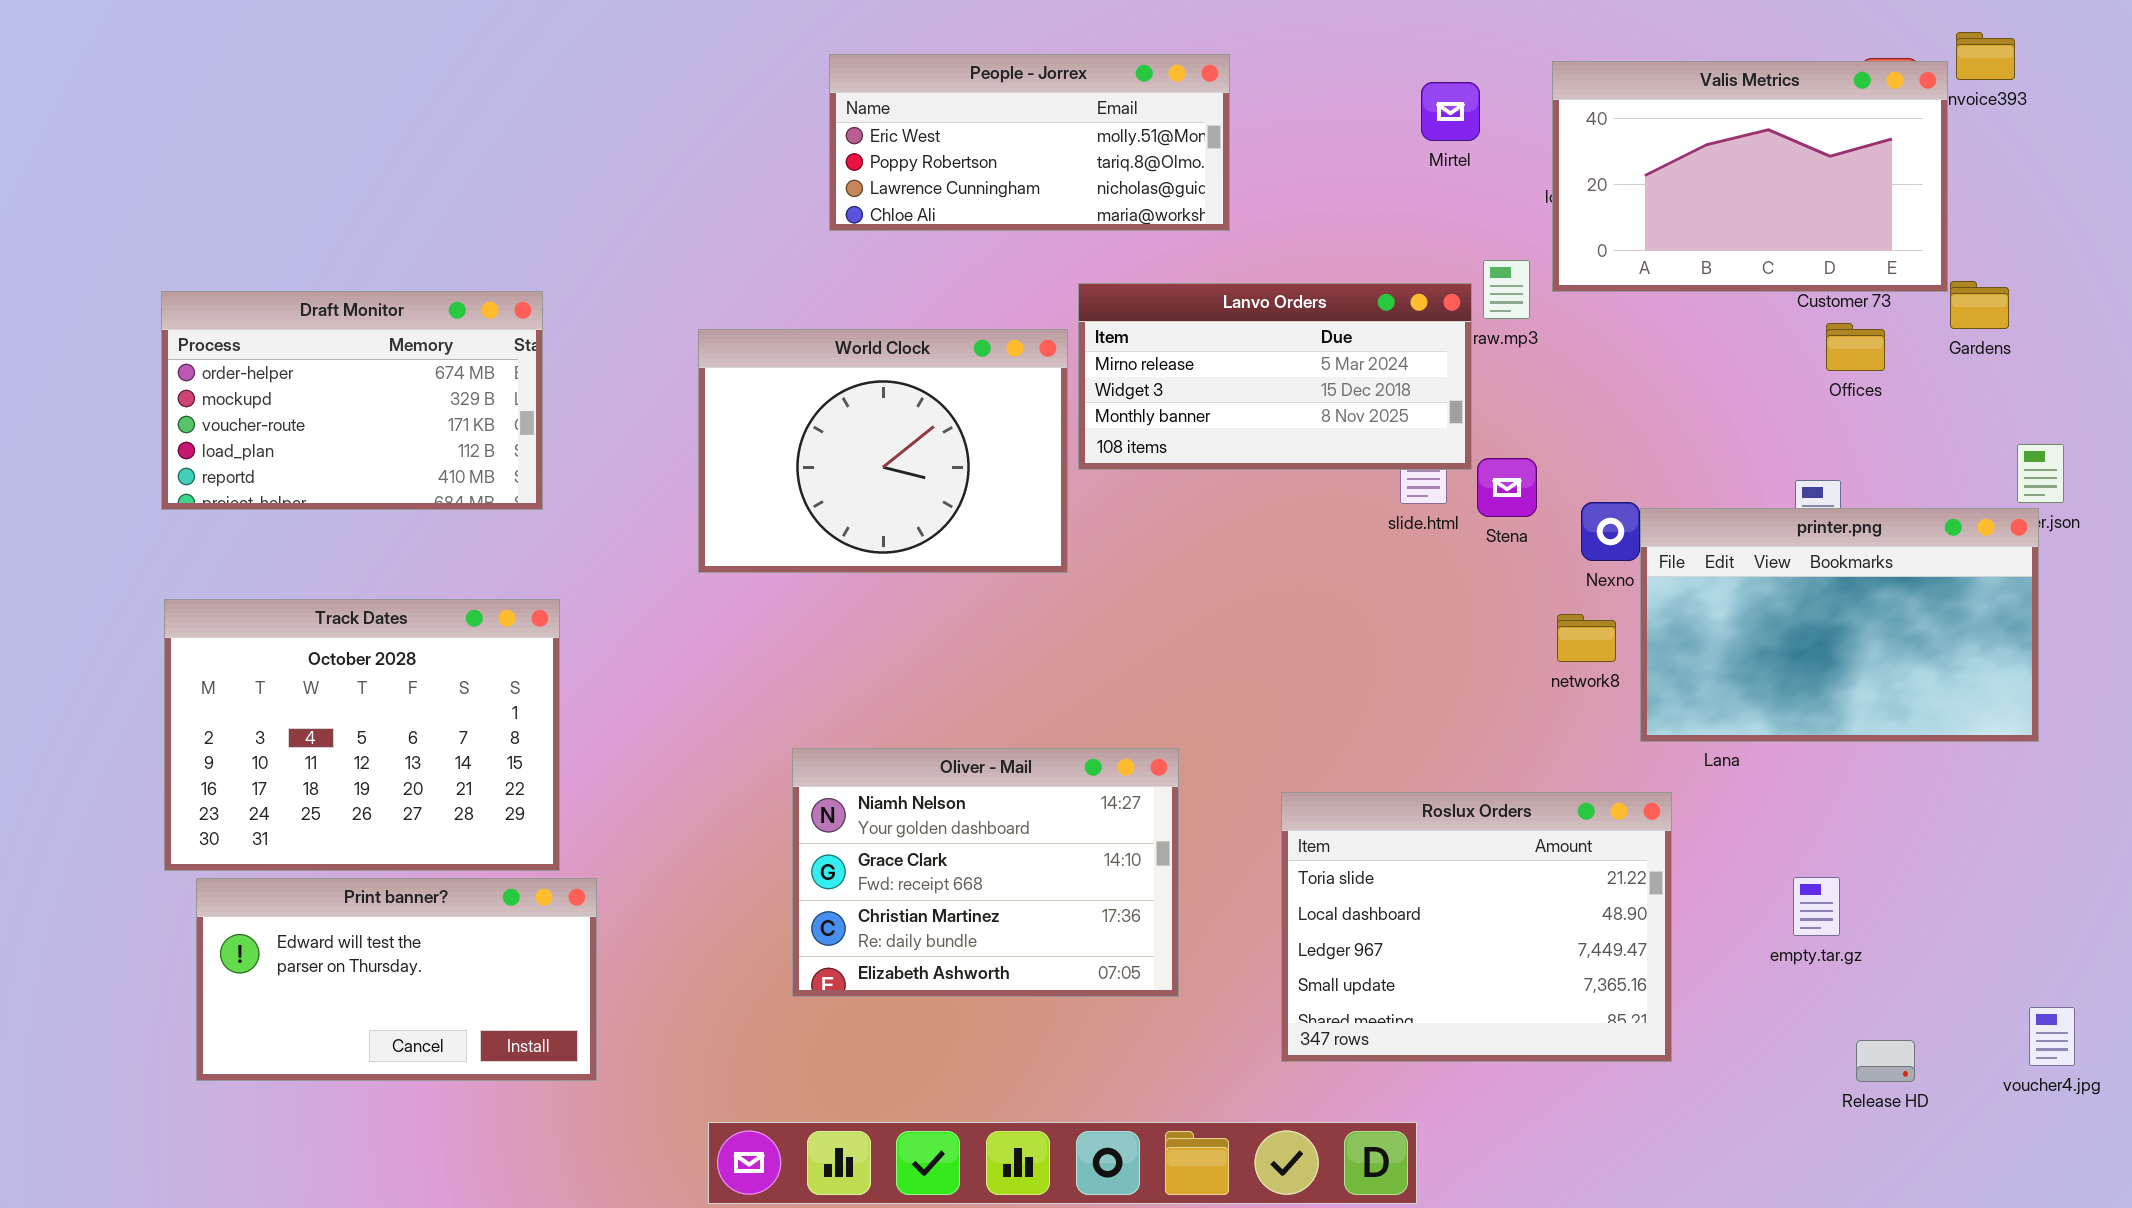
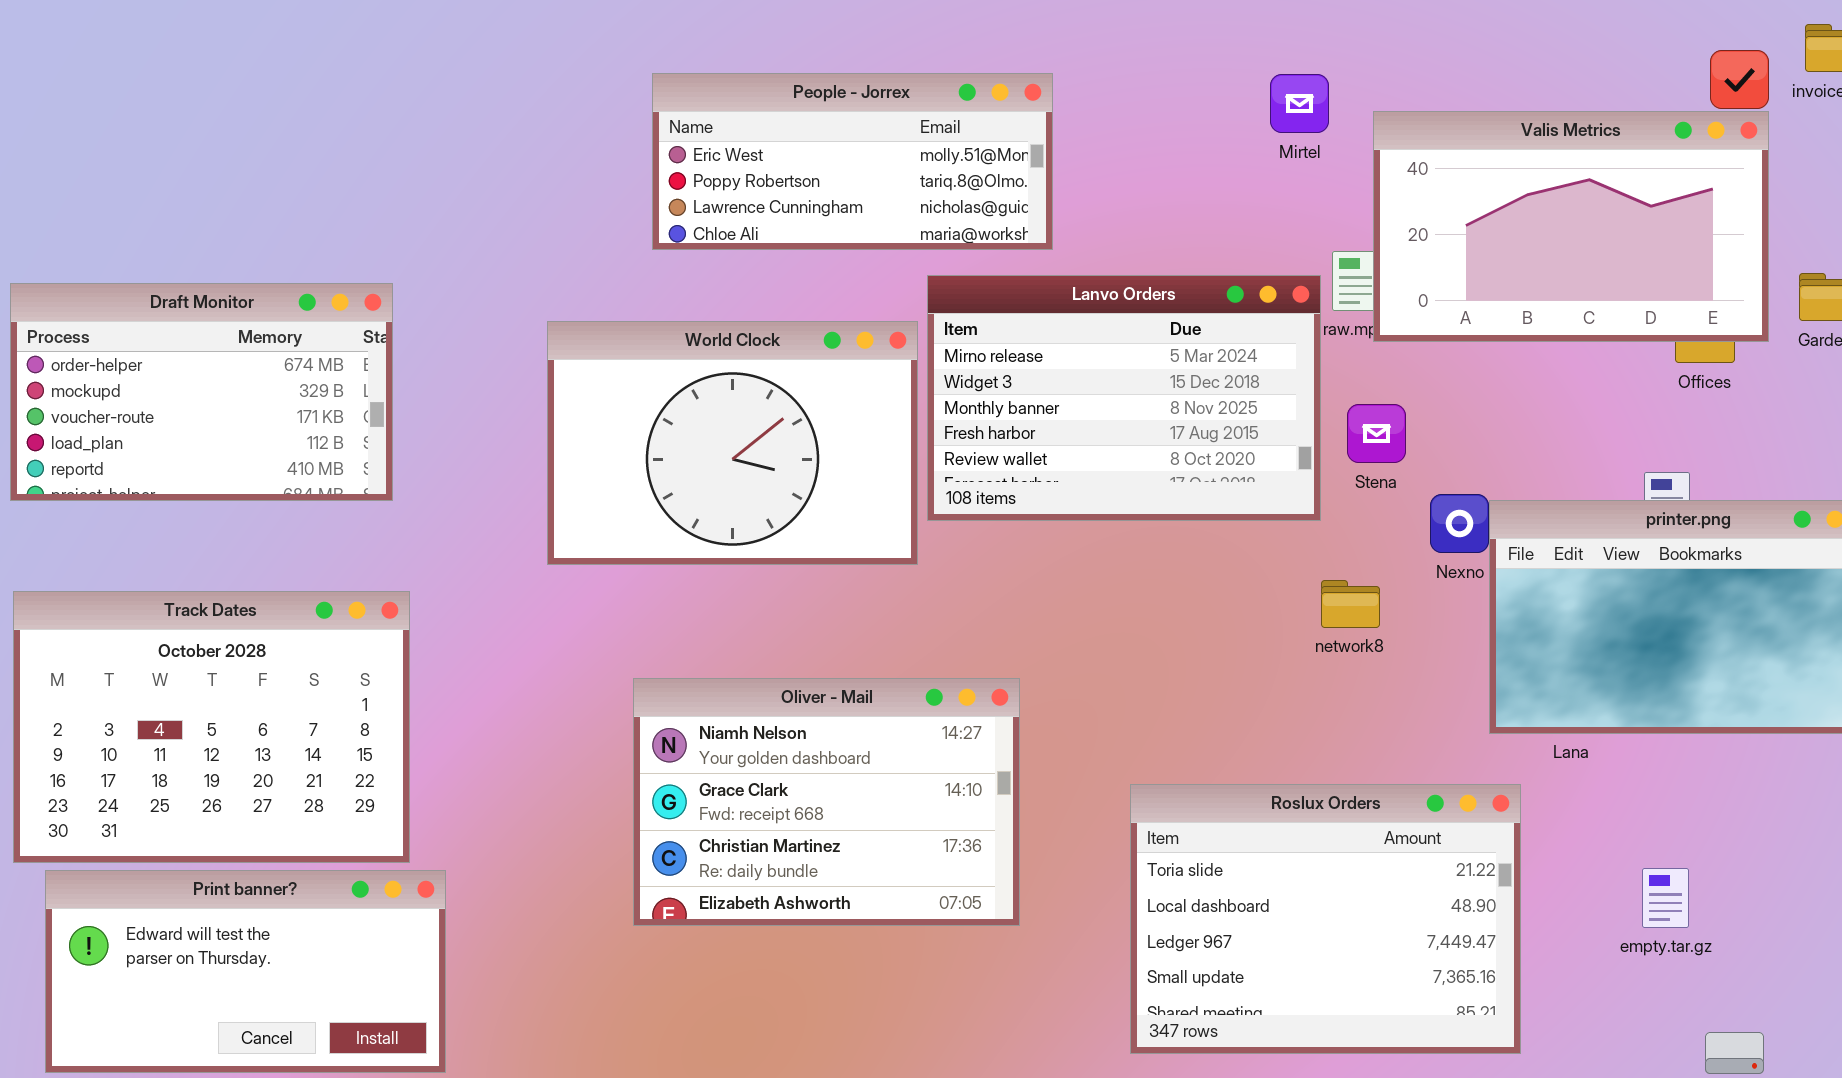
People - Jorrex: [829,54,1230,231] -> [652,73,1053,250], moved
Valis Metrics: [1552,61,1948,292] -> [1373,111,1769,342], moved
Lanvo Orders: [1078,283,1472,470] -> [927,275,1321,521], resized
Stena: [1477,458,1537,517] -> [1347,404,1406,463], moved
network8: [1557,614,1616,662] -> [1321,580,1380,628], moved
Oliver - Mail: [792,748,1179,997] -> [633,678,1020,926], moved

